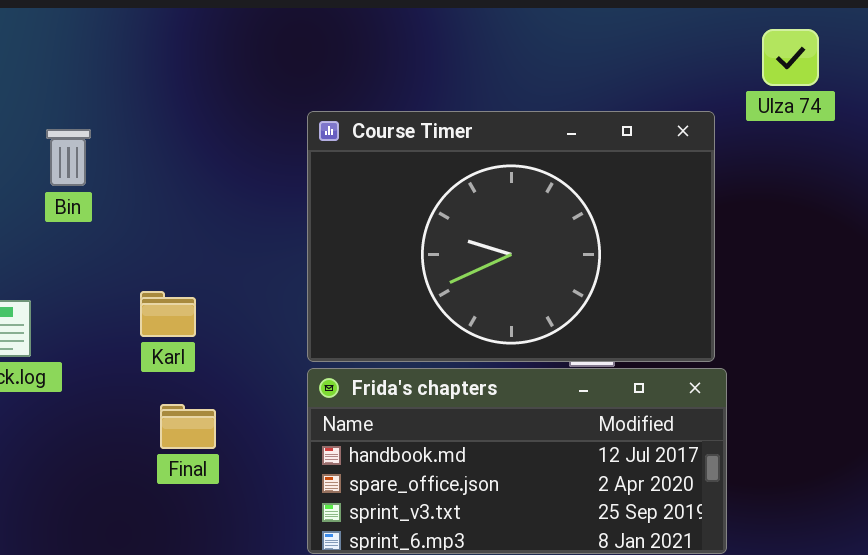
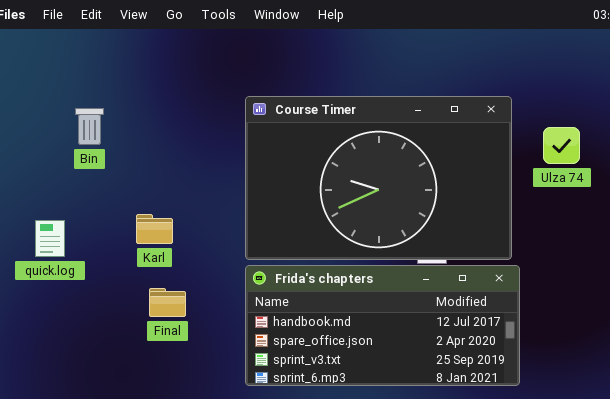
Ulza 74: [762,29,819,86] -> [543,127,580,164], moved

